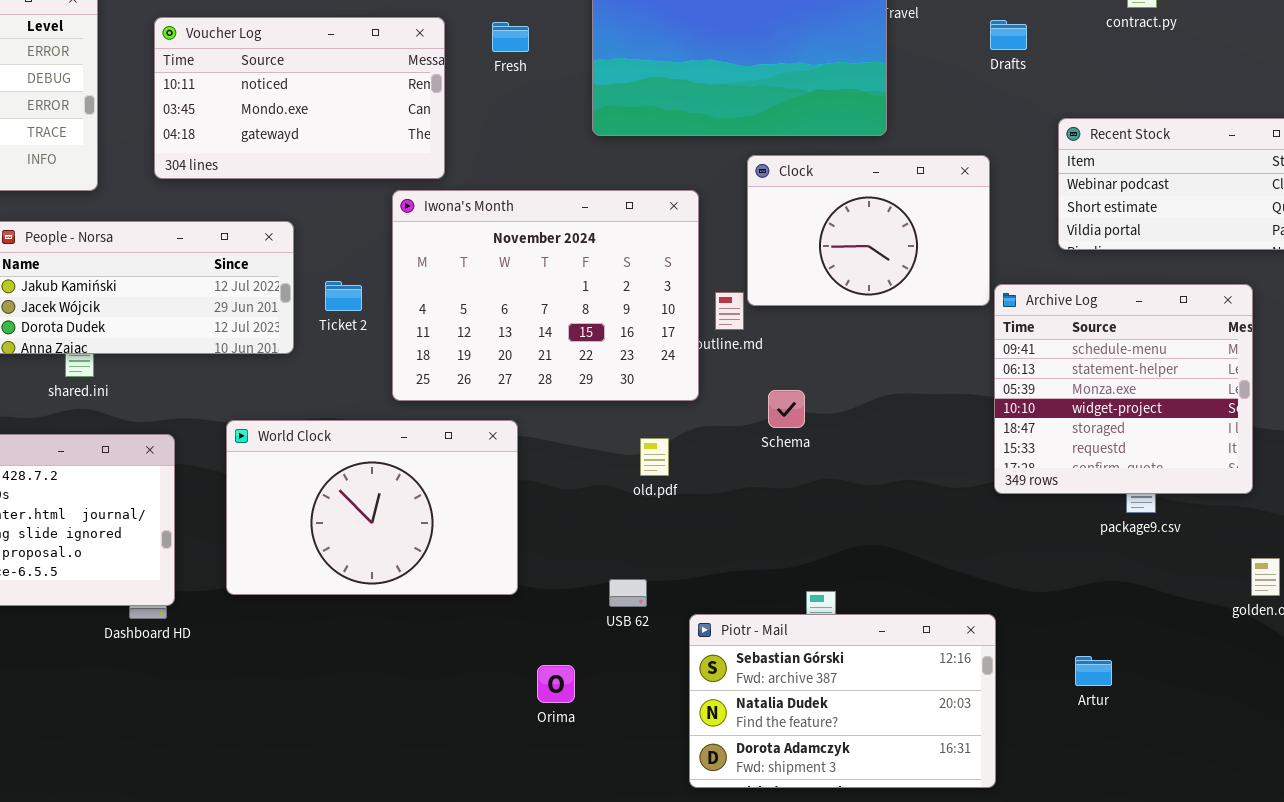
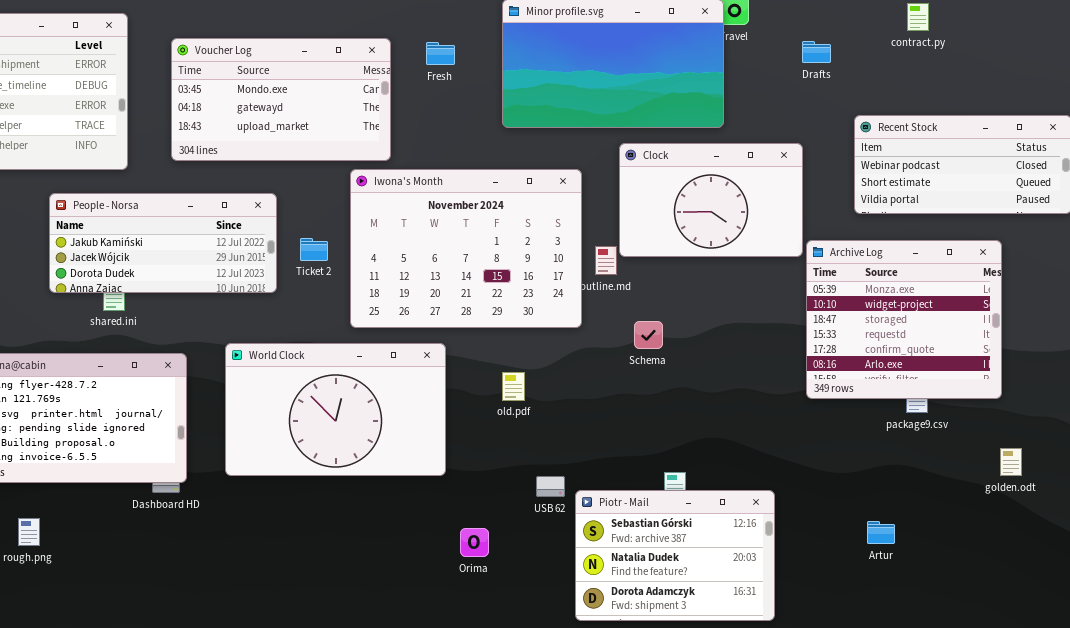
Voucher Log: [154,17,445,179] -> [171,38,391,161], scrolled down 1 row
Archive Log: [994,284,1253,494] -> [806,240,1002,399], scrolled down 2 rows
old.pdf: [640,438,669,476] -> [502,372,525,401], moved
USB 62: [609,579,647,607] -> [536,476,565,497], moved
Piotr - Mail: [689,614,996,788] -> [575,490,775,621], resized

